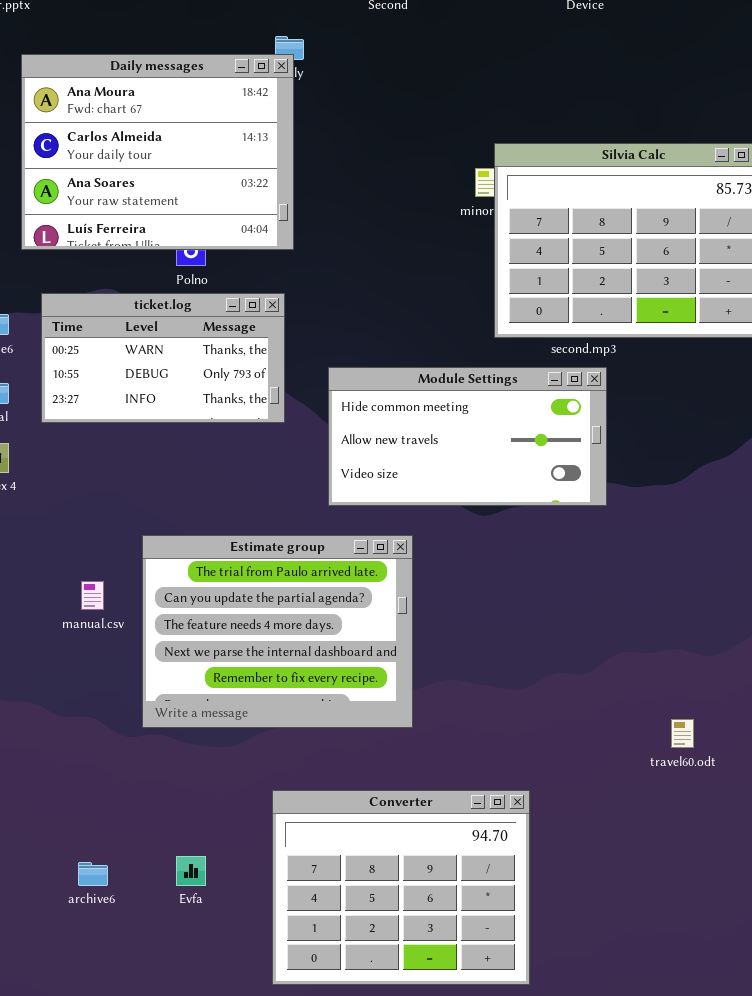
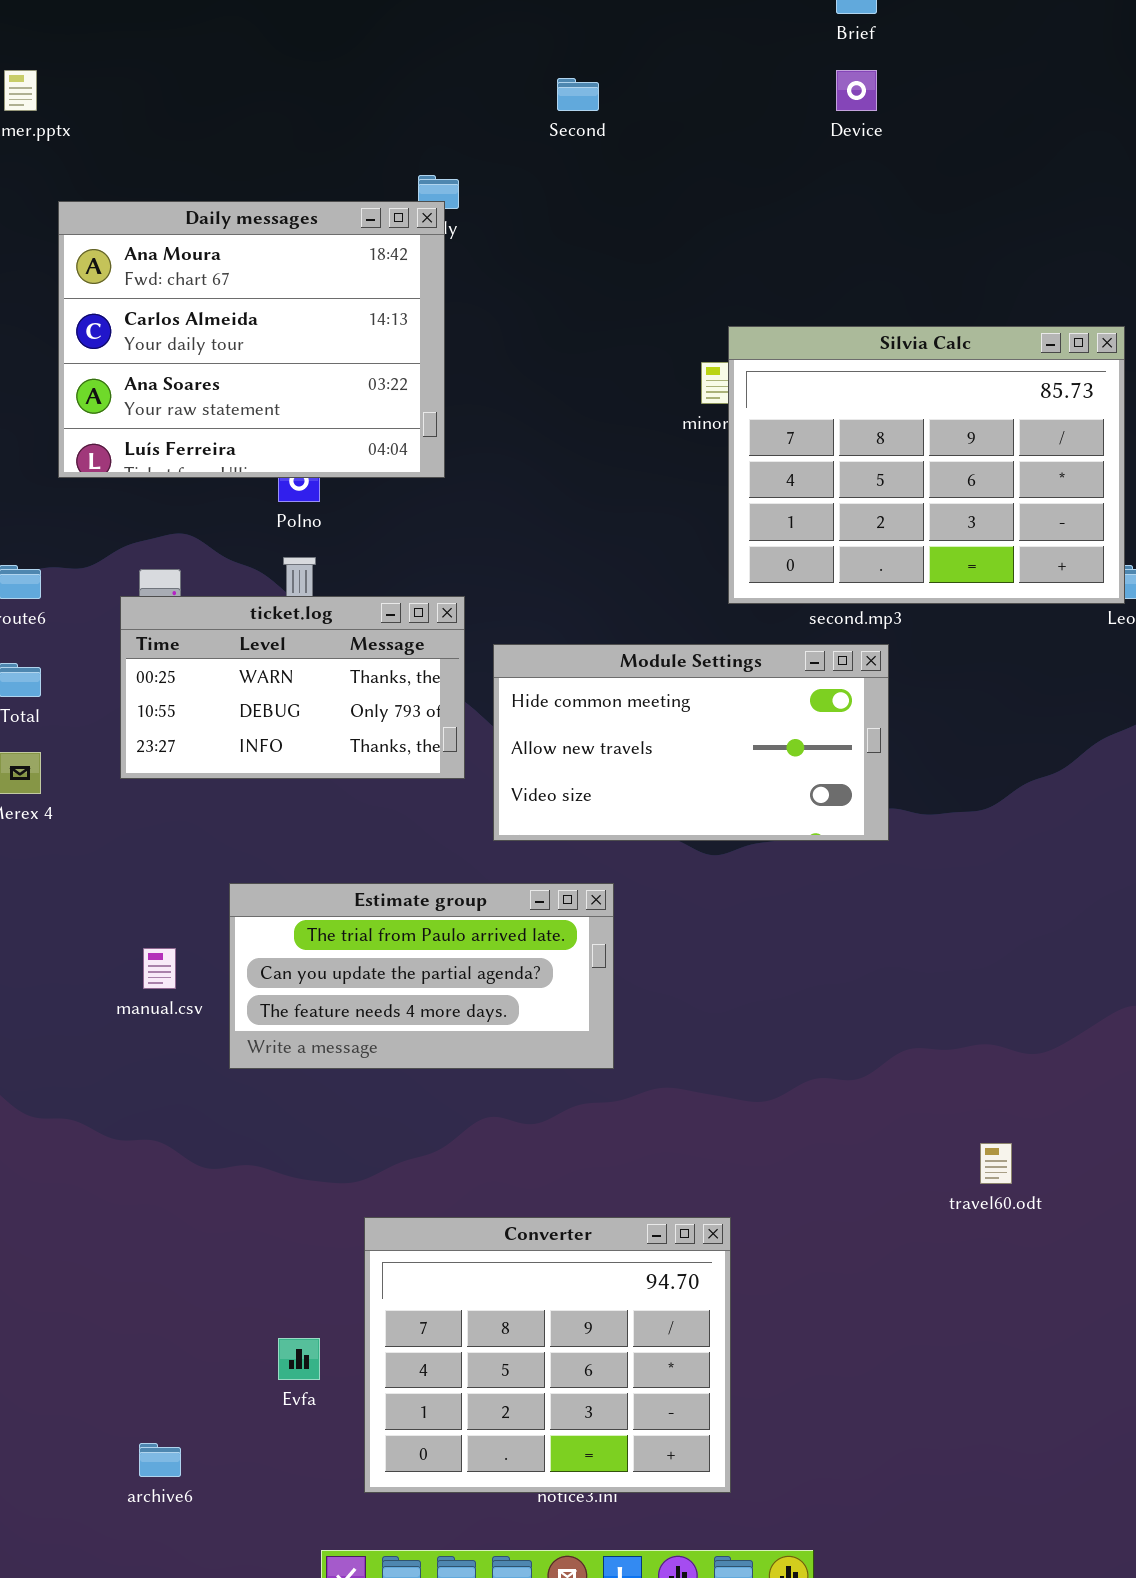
ticket.log: [41,293,285,423] -> [120,596,465,779], moved
Estimate group: [142,535,413,728] -> [229,883,614,1069], resized
Converter: [272,790,530,985] -> [364,1217,731,1493], moved
archive6: [78,862,108,886] -> [139,1443,181,1477], moved

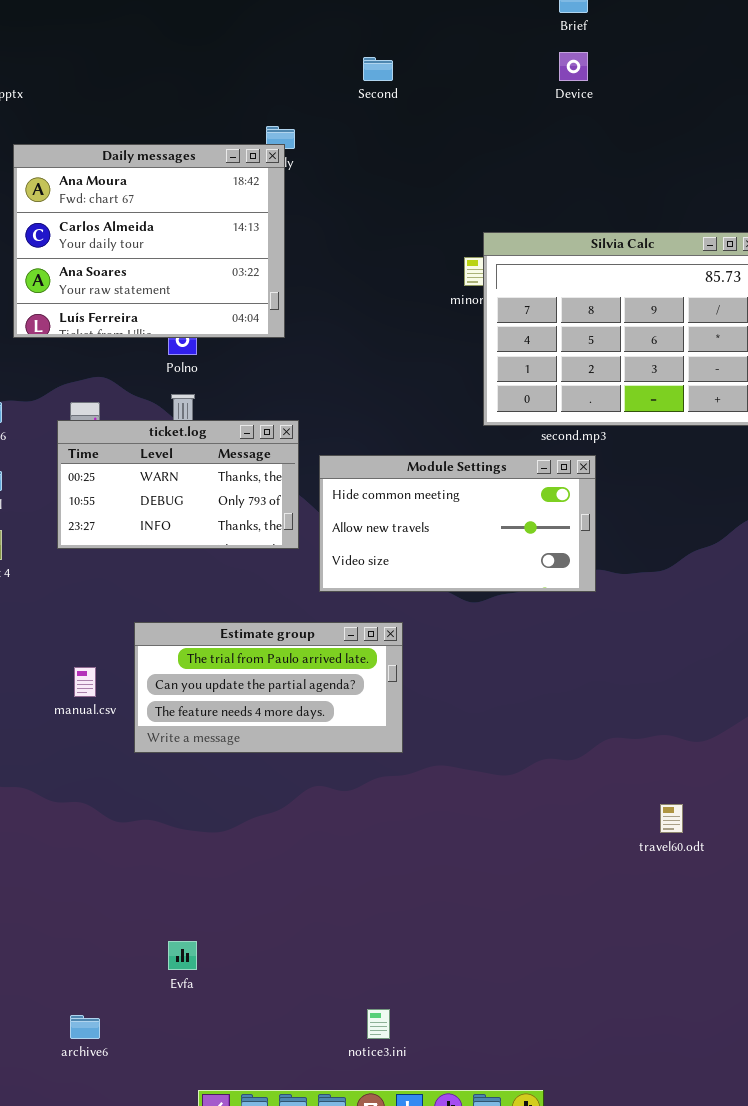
Converter: [364,1217,731,1493] -> none, closed

